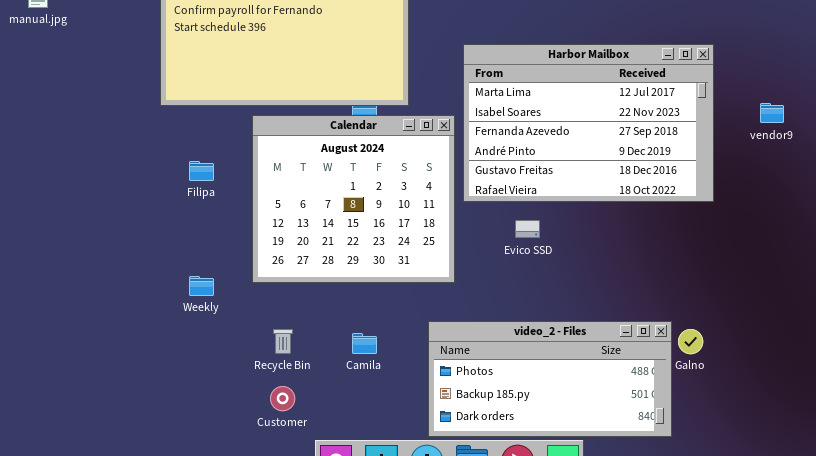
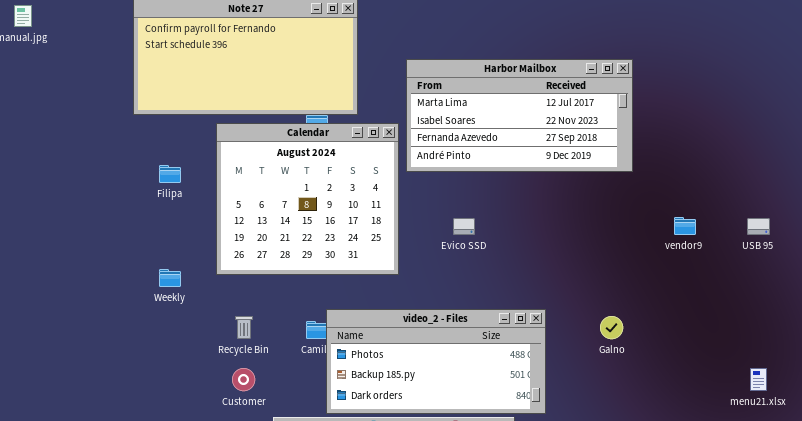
Harbor Mailbox: [463,44,714,202] -> [406,59,633,172], resized
vendor9: [760,103,784,123] -> [674,217,696,235], moved
video_2 - Files: [428,321,672,437] -> [326,309,546,414], moved

